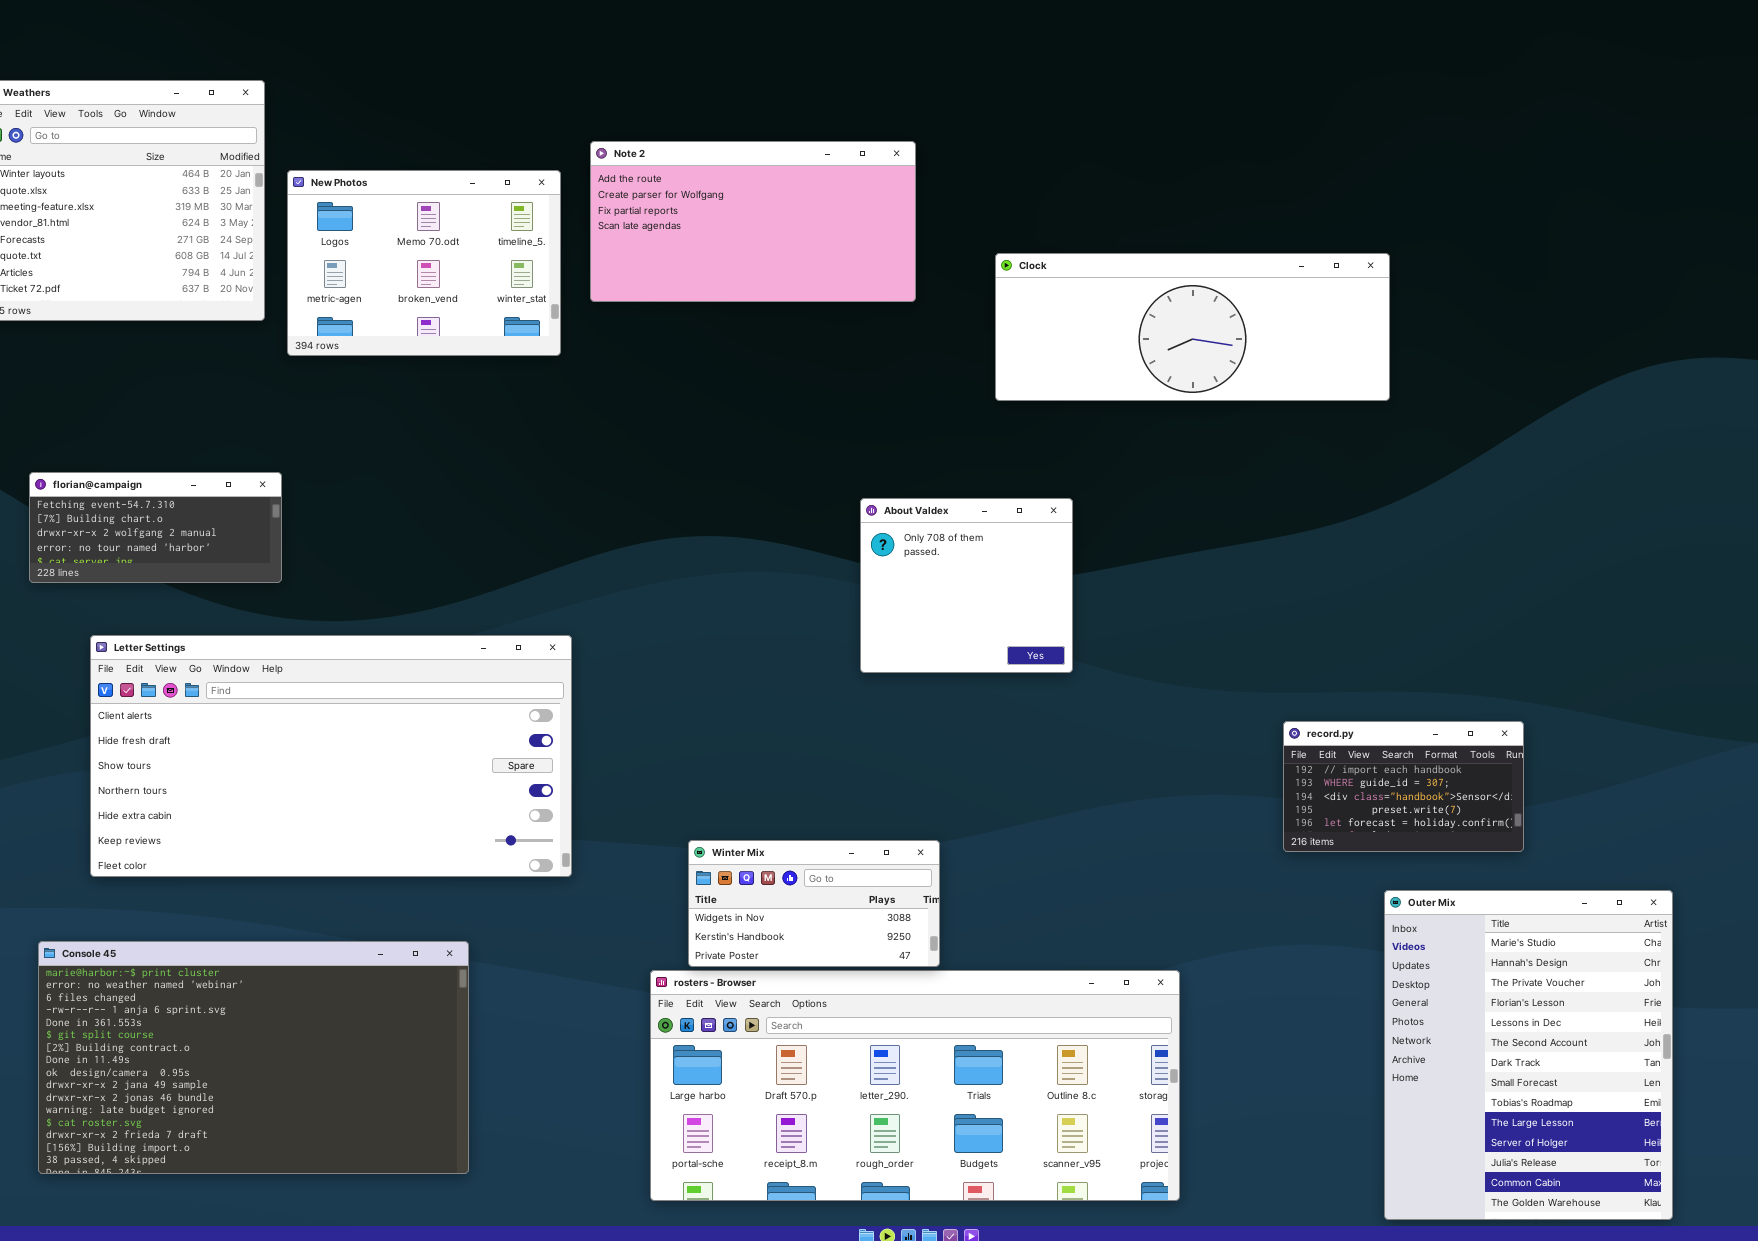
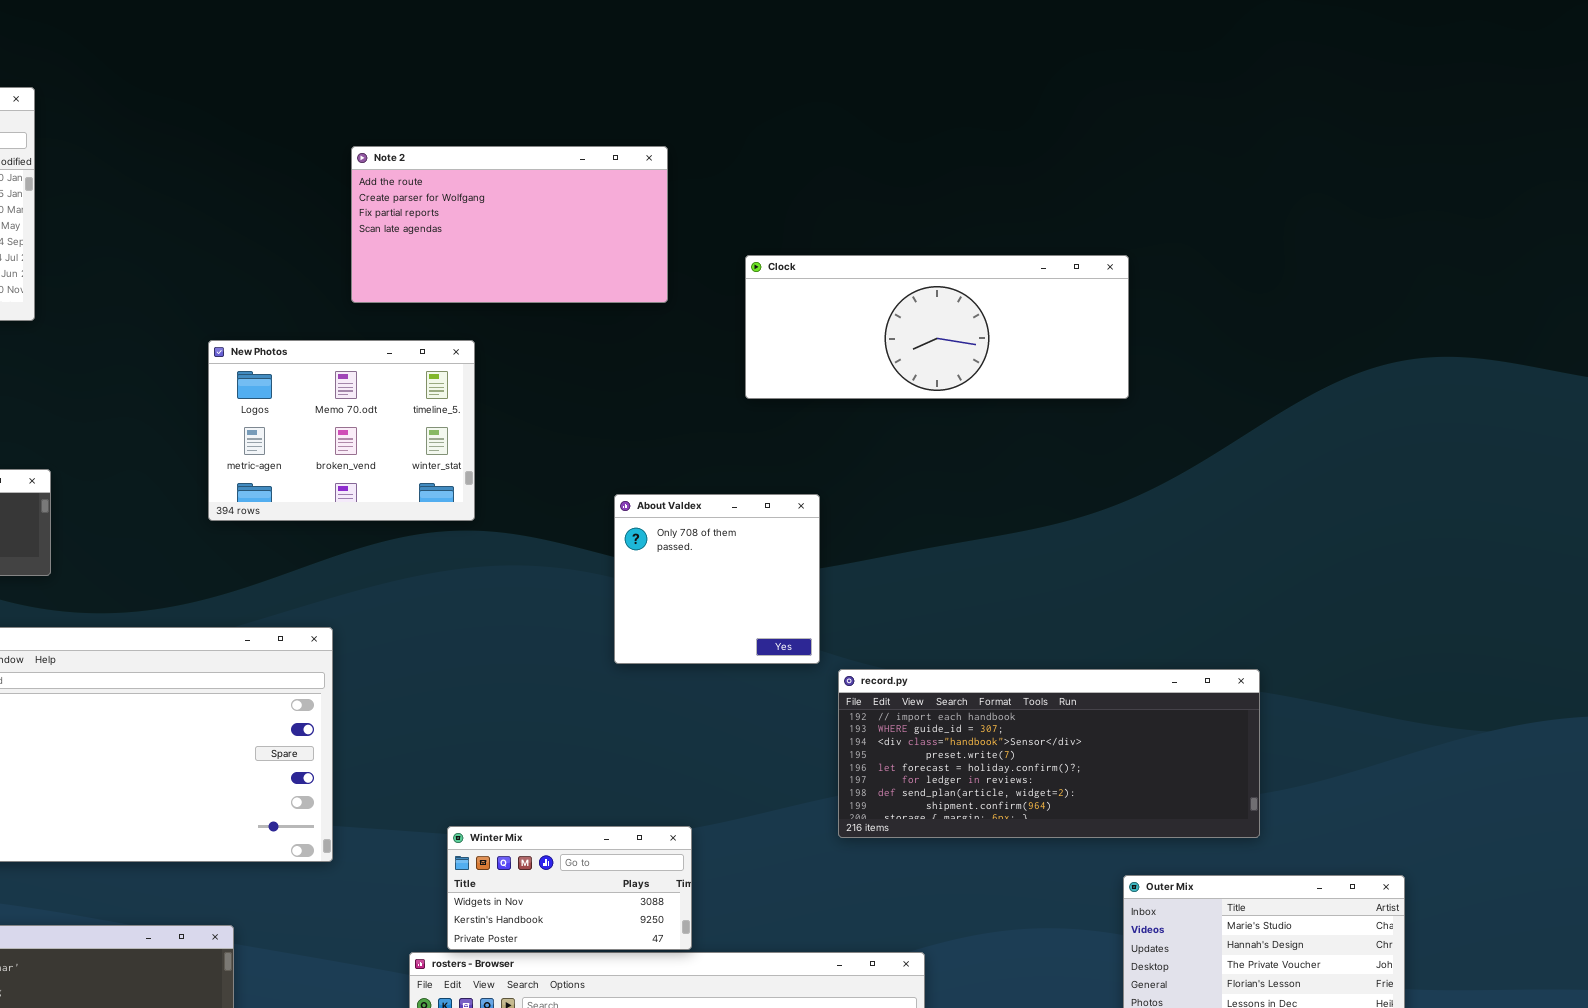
New Photos: [287,170,561,356] -> [208,340,475,521], moved
record.py: [1283,721,1524,852] -> [838,669,1260,838], resized

